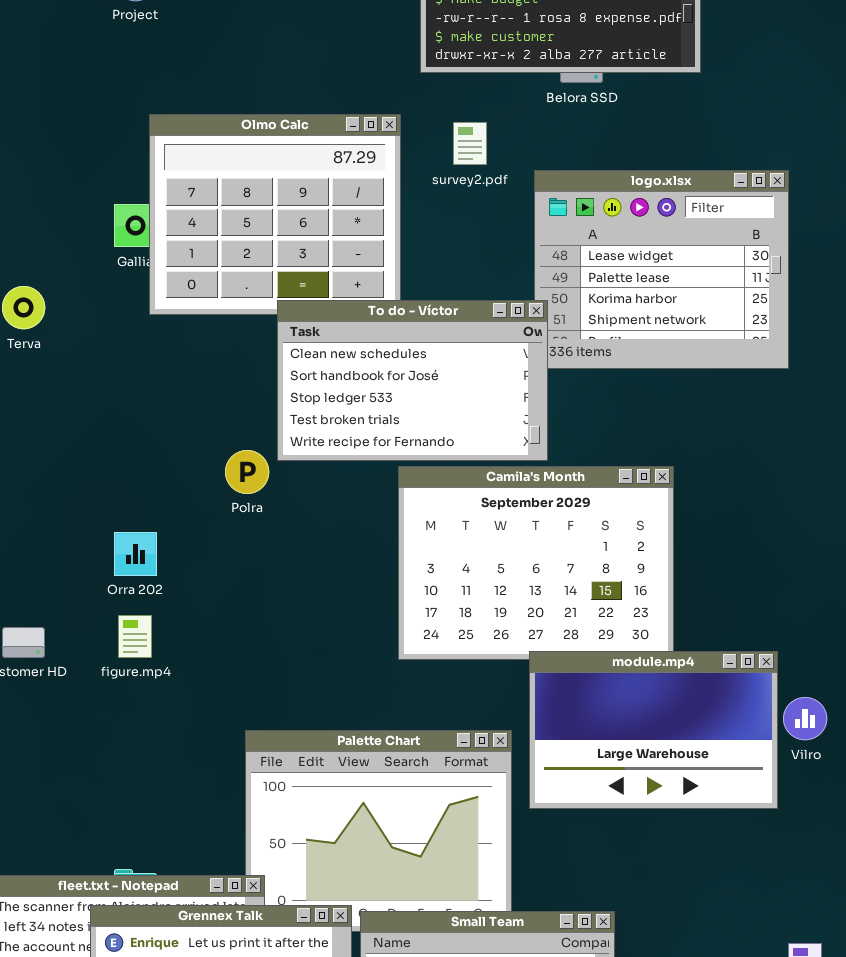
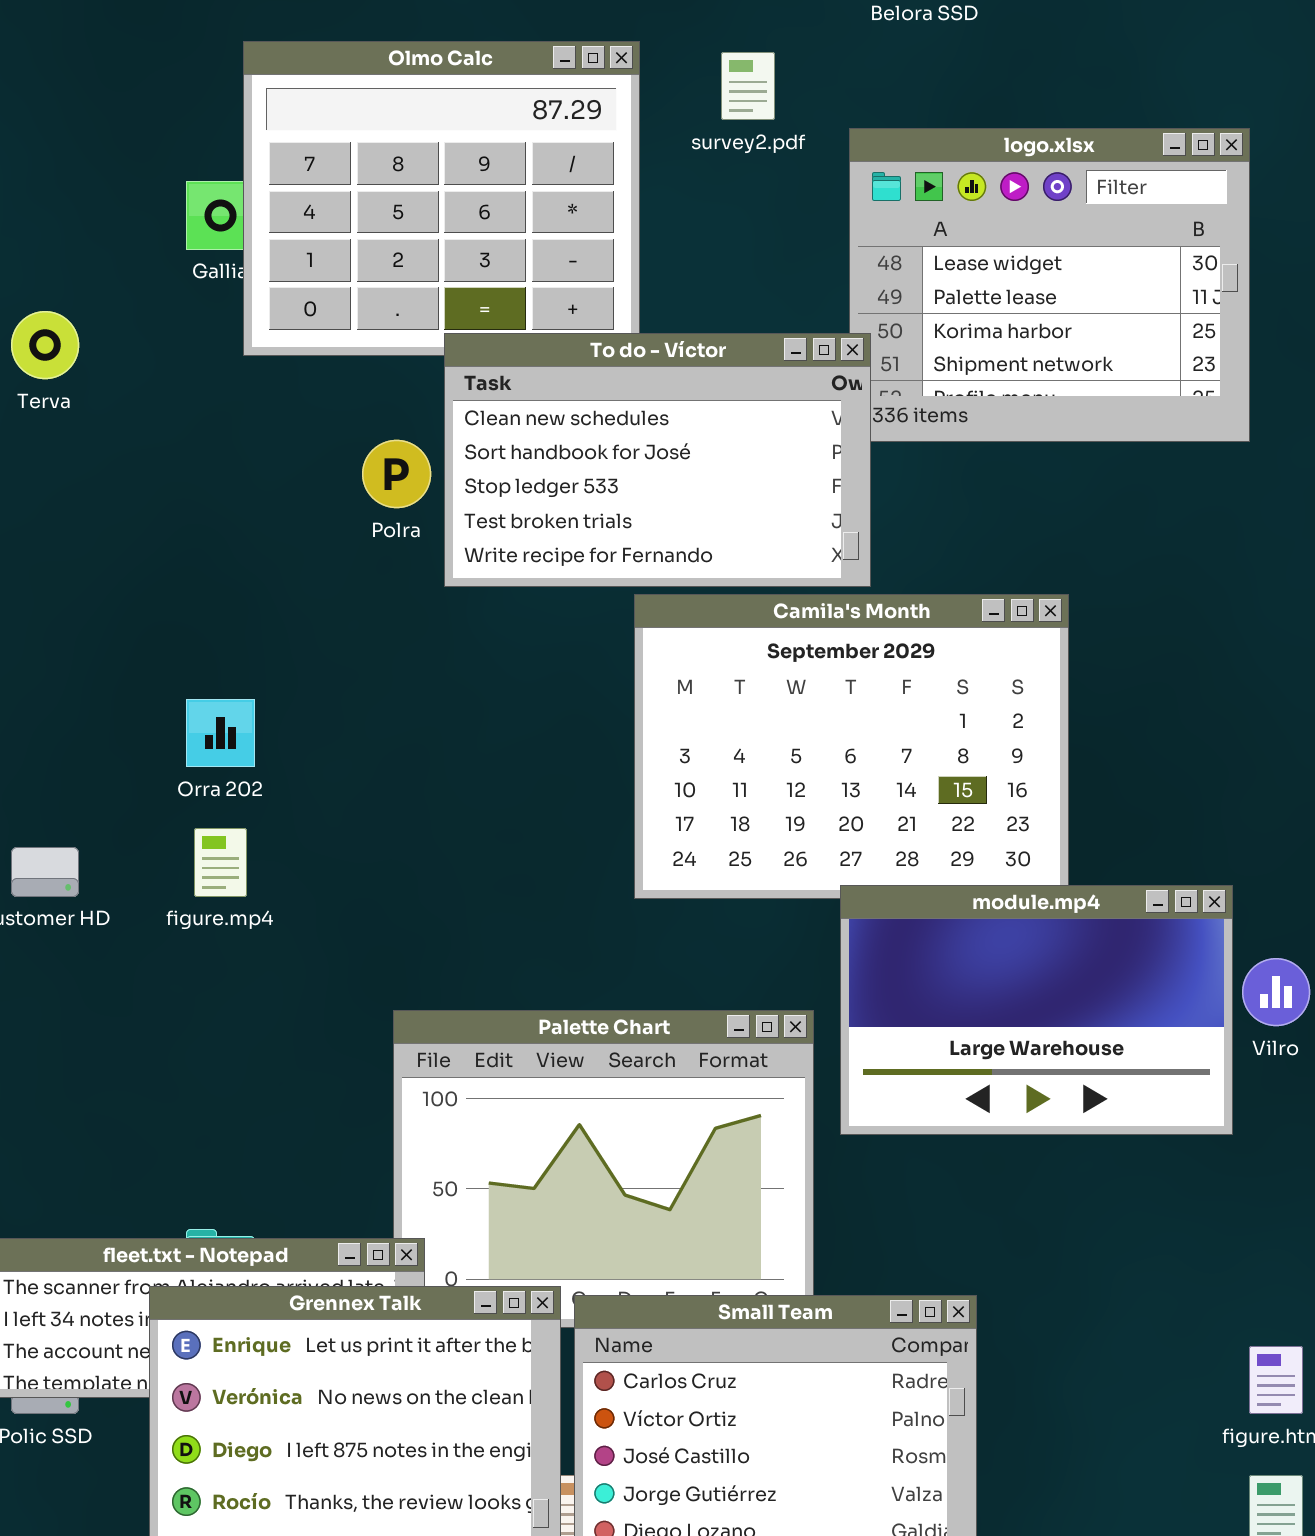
Polra: [225,450,269,494] -> [362,440,431,508], moved

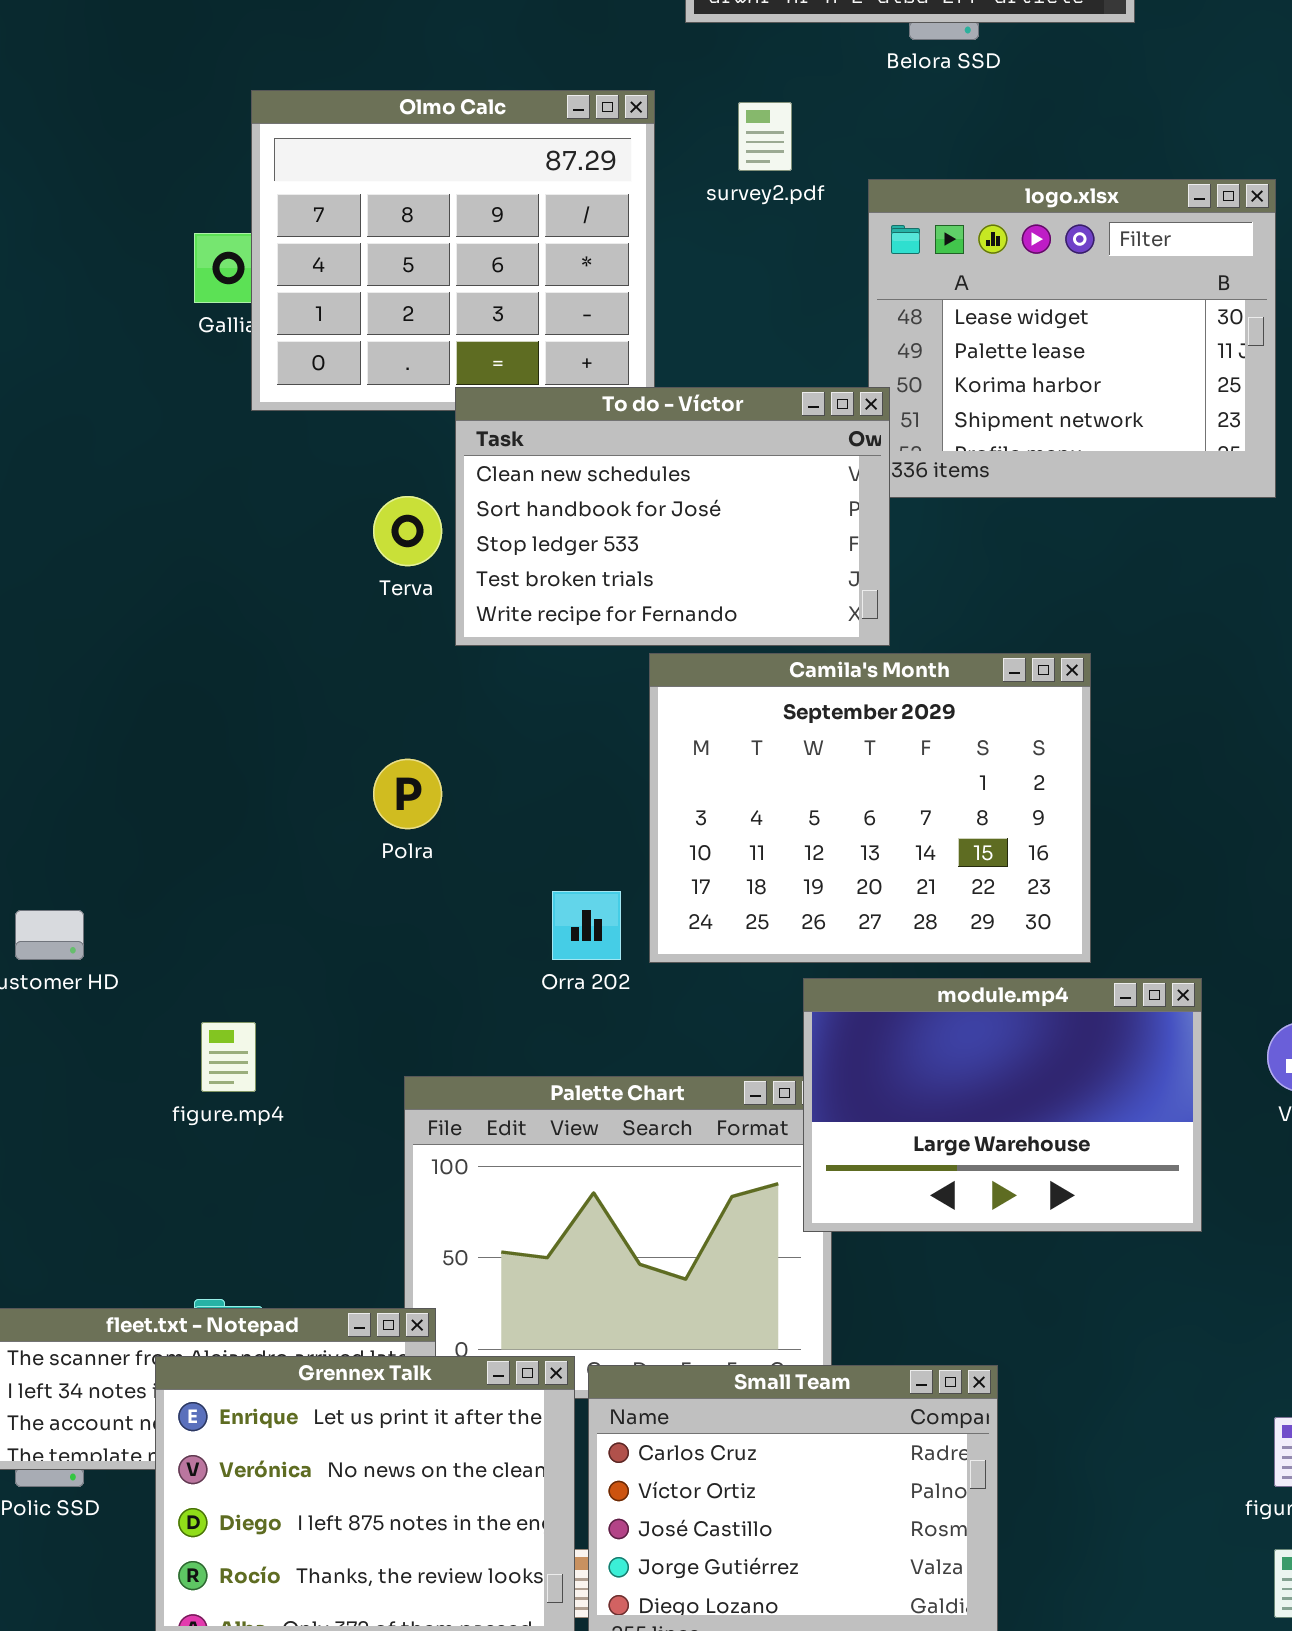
Terva: [11,311,79,379] -> [373,496,442,566], moved
Polra: [362,440,431,508] -> [373,759,442,829], moved
Orra 202: [186,699,255,767] -> [552,891,621,960], moved
figure.mp4: [194,828,247,897] -> [201,1022,256,1092], moved
module.mp4: [840,885,1233,1135] -> [803,978,1202,1232], moved

